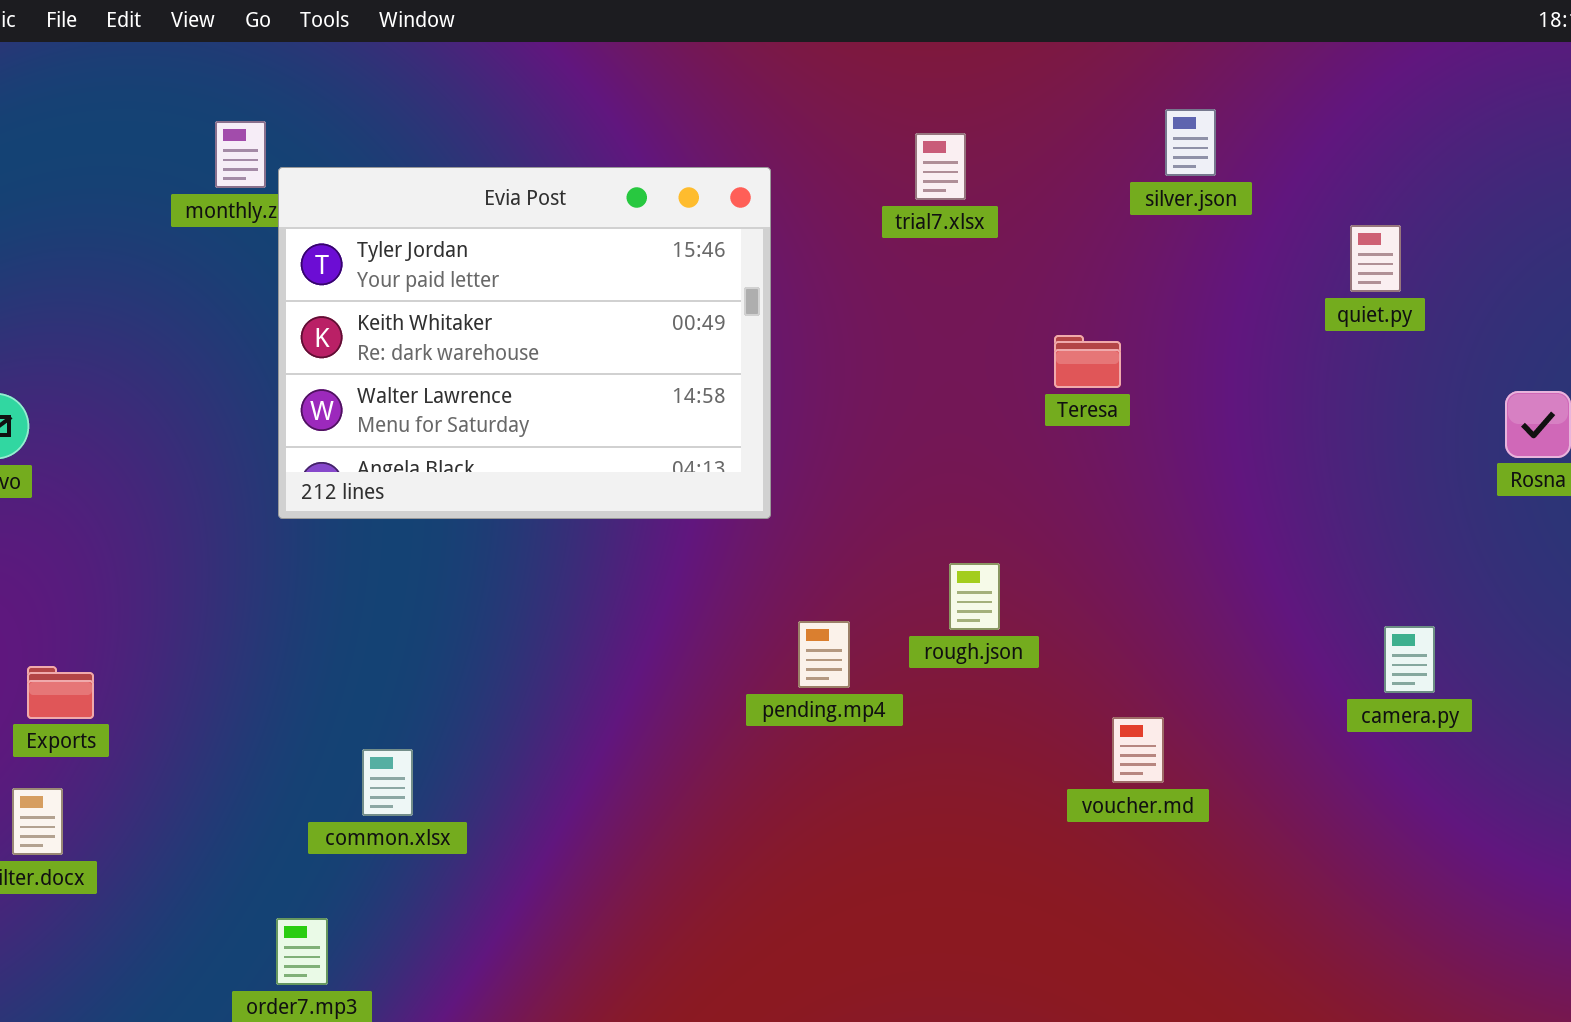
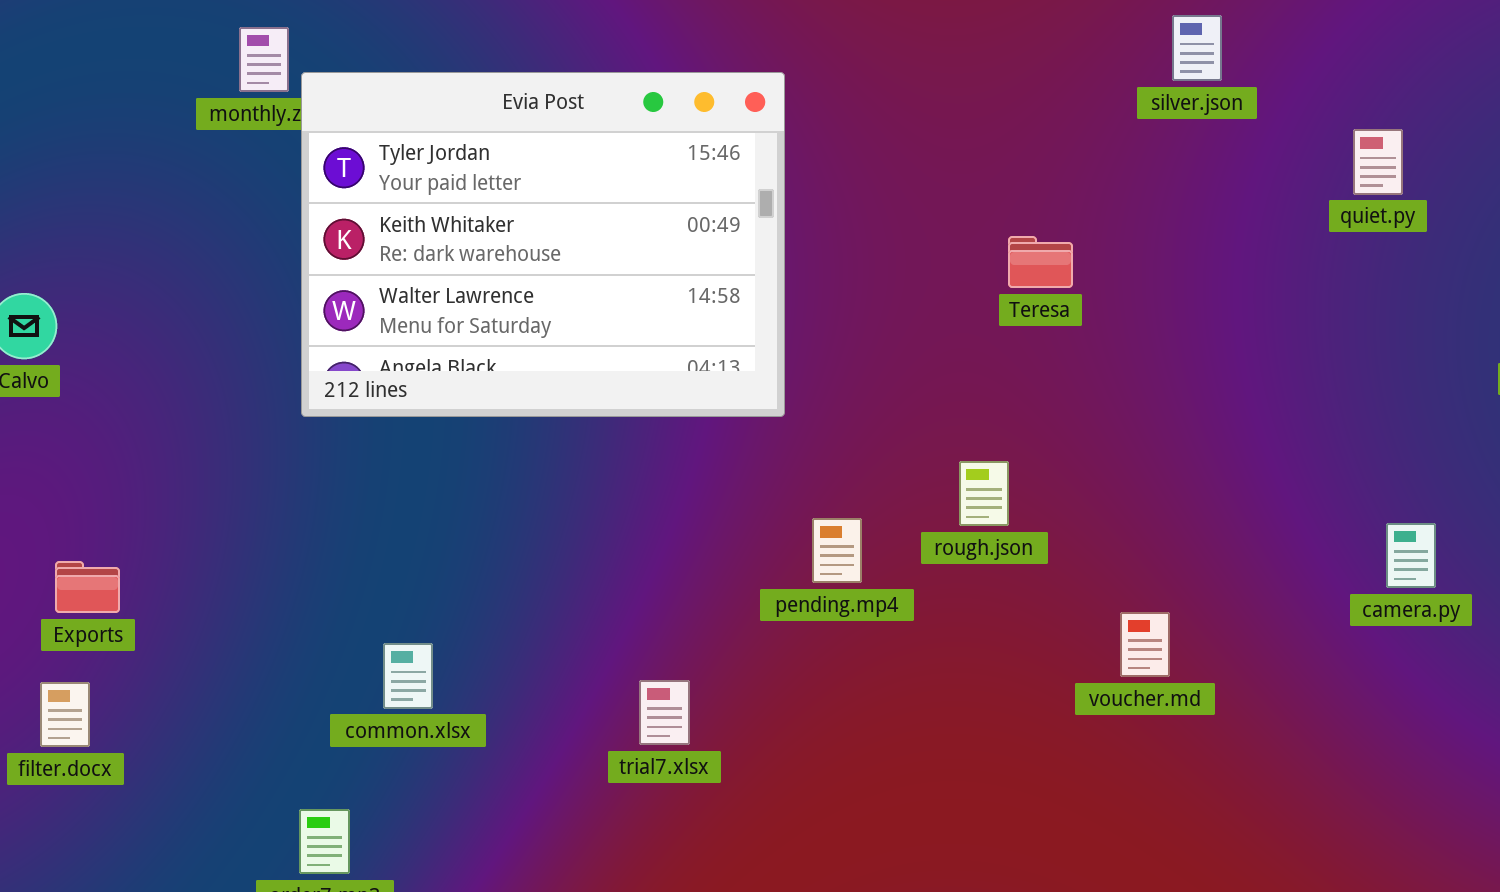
trial7.xlsx: [915,133,966,200] -> [639,680,690,745], moved
Teresa: [1054,335,1121,388] -> [1008,236,1073,288], moved

